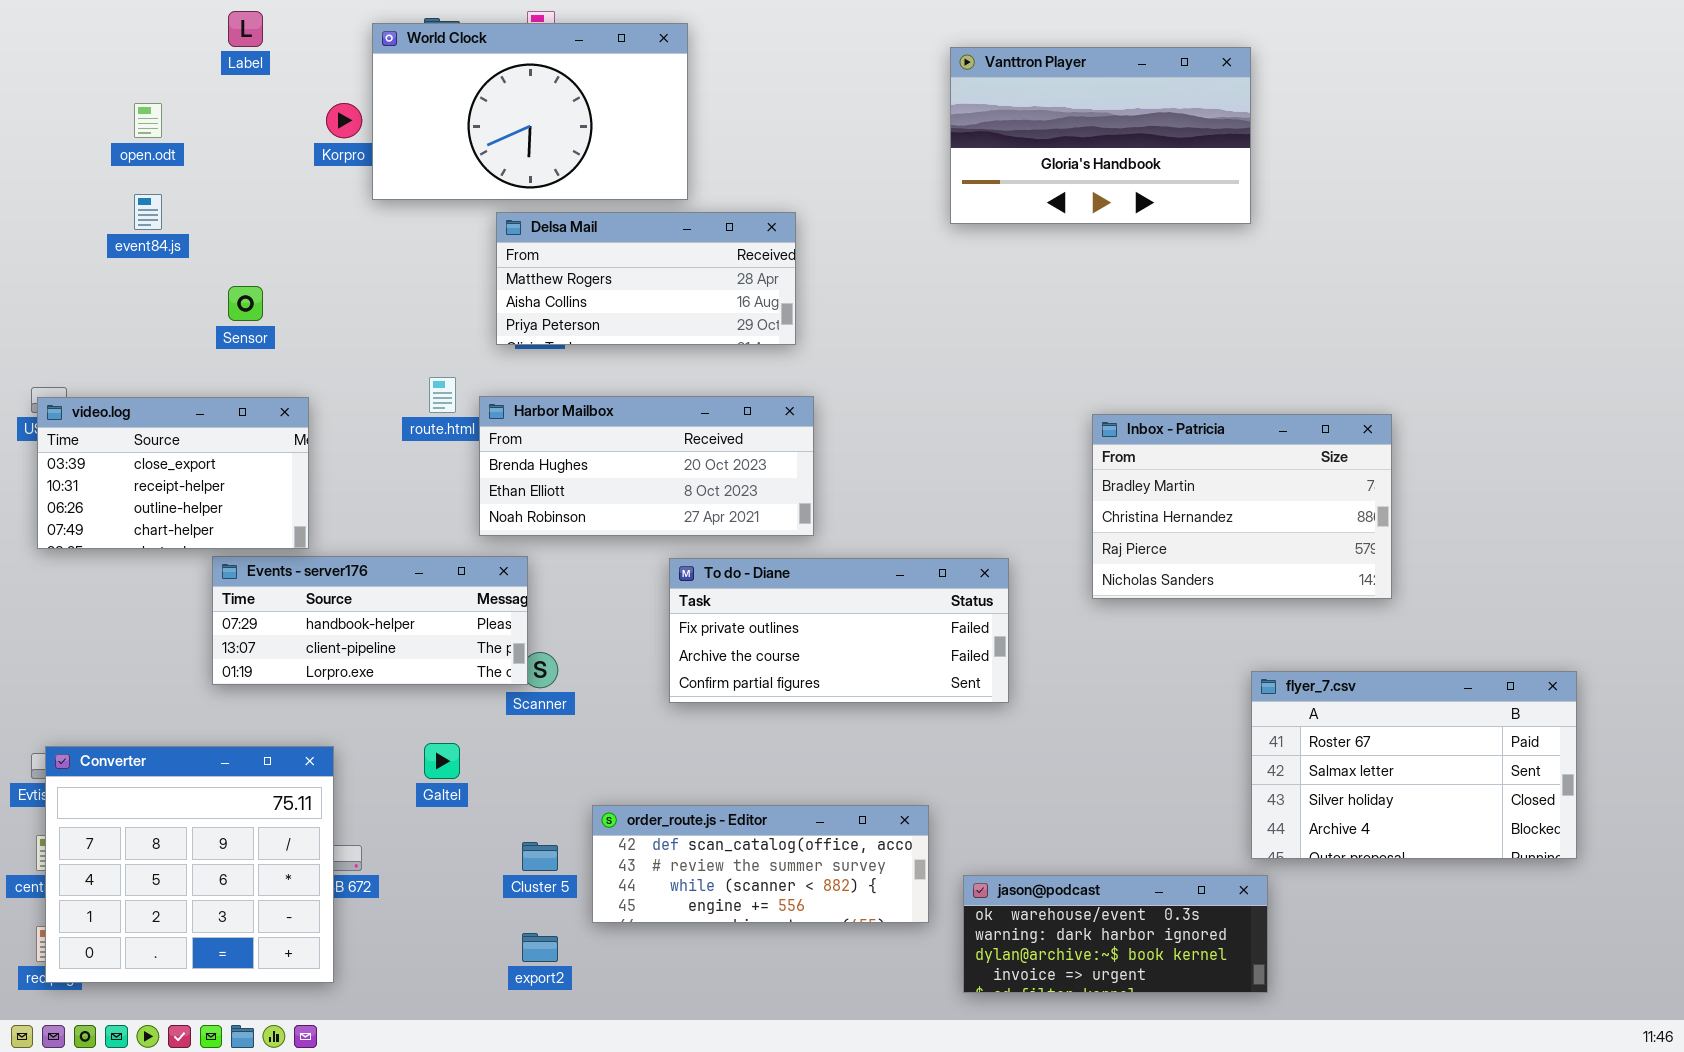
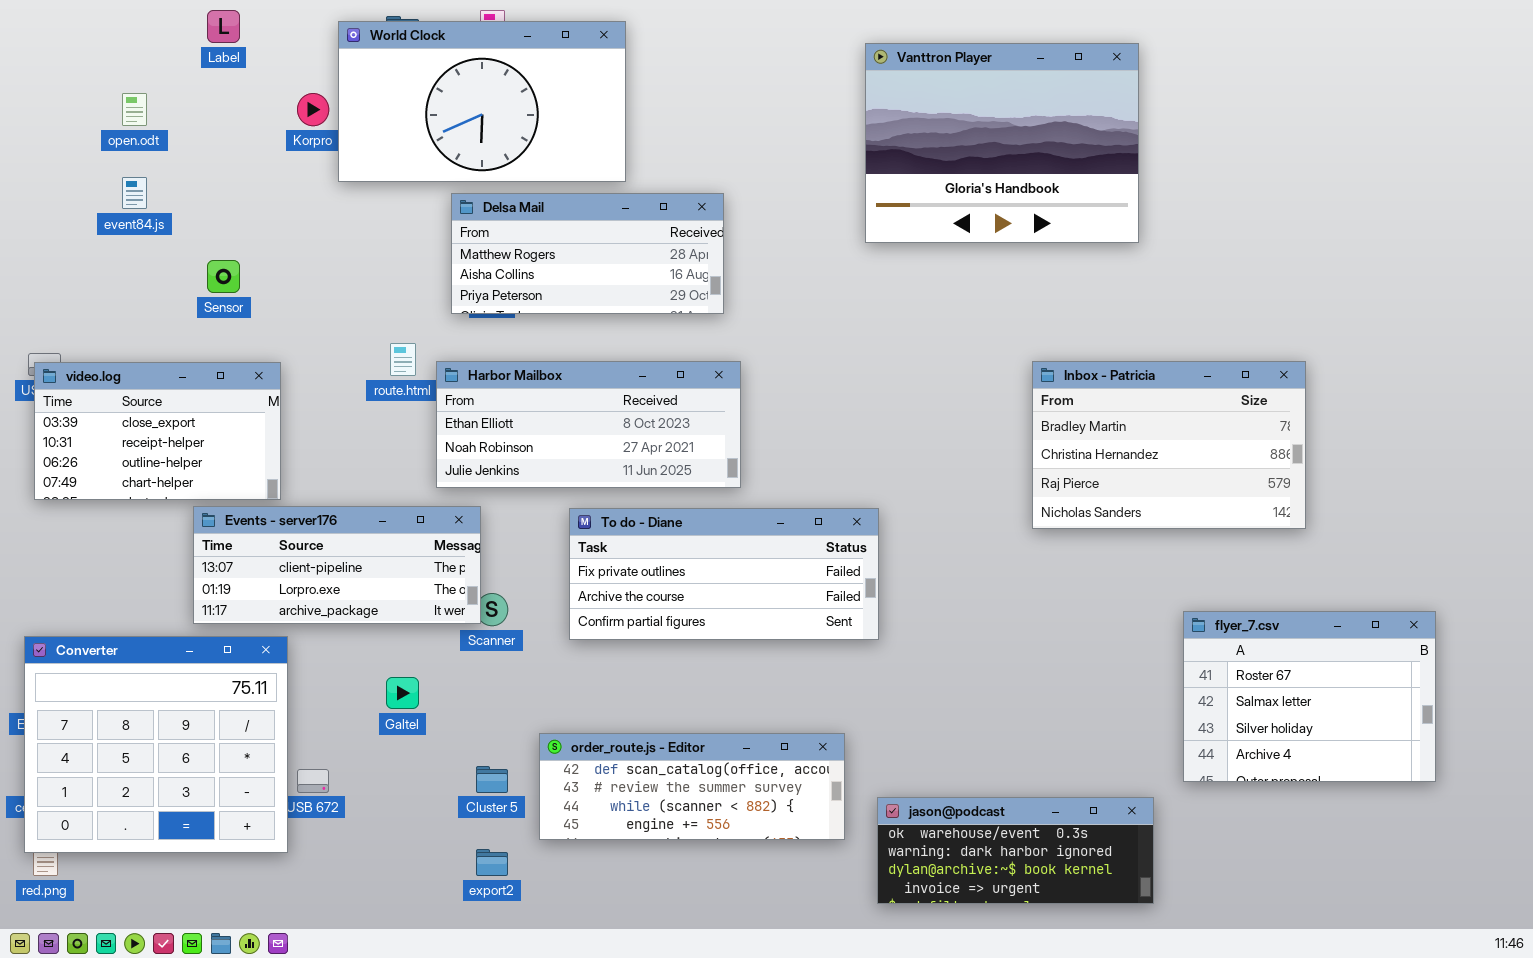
Vanttron Player: [950,47,1251,224] -> [865,43,1139,243], resized
Harbor Mailbox: [479,396,814,536] -> [436,361,741,488], scrolled down 1 row
Inbox - Patricia: [1092,414,1392,599] -> [1032,361,1306,529], moved
Events - server176: [212,556,528,685] -> [193,506,481,624], scrolled down 1 row
To do - Diane: [669,558,1009,703] -> [569,508,879,640], moved
flyer_7.csv: [1251,671,1577,859] -> [1183,611,1436,782], resized
Converter: [45,746,334,983] -> [24,636,288,853], moved

